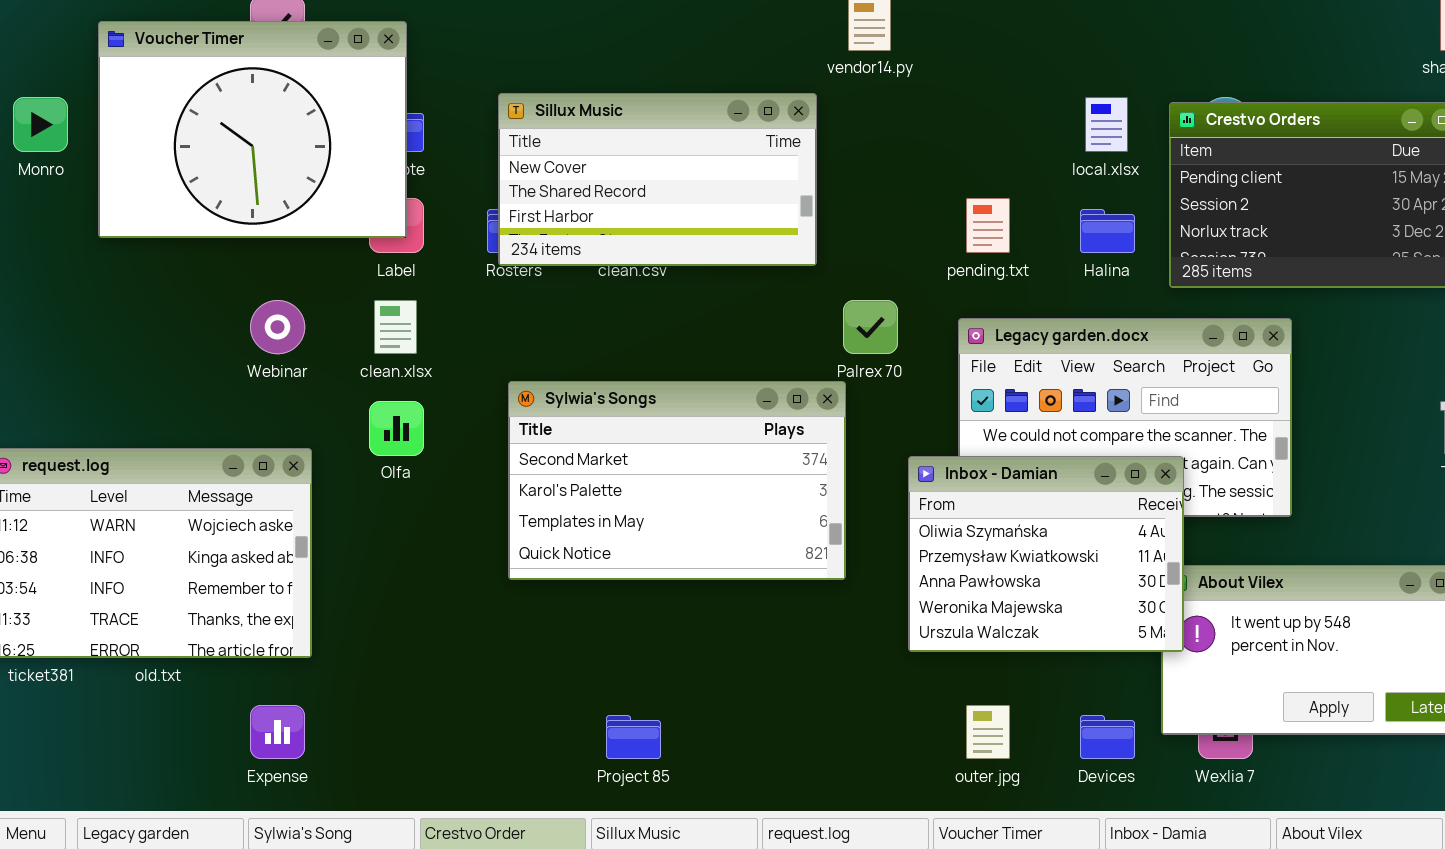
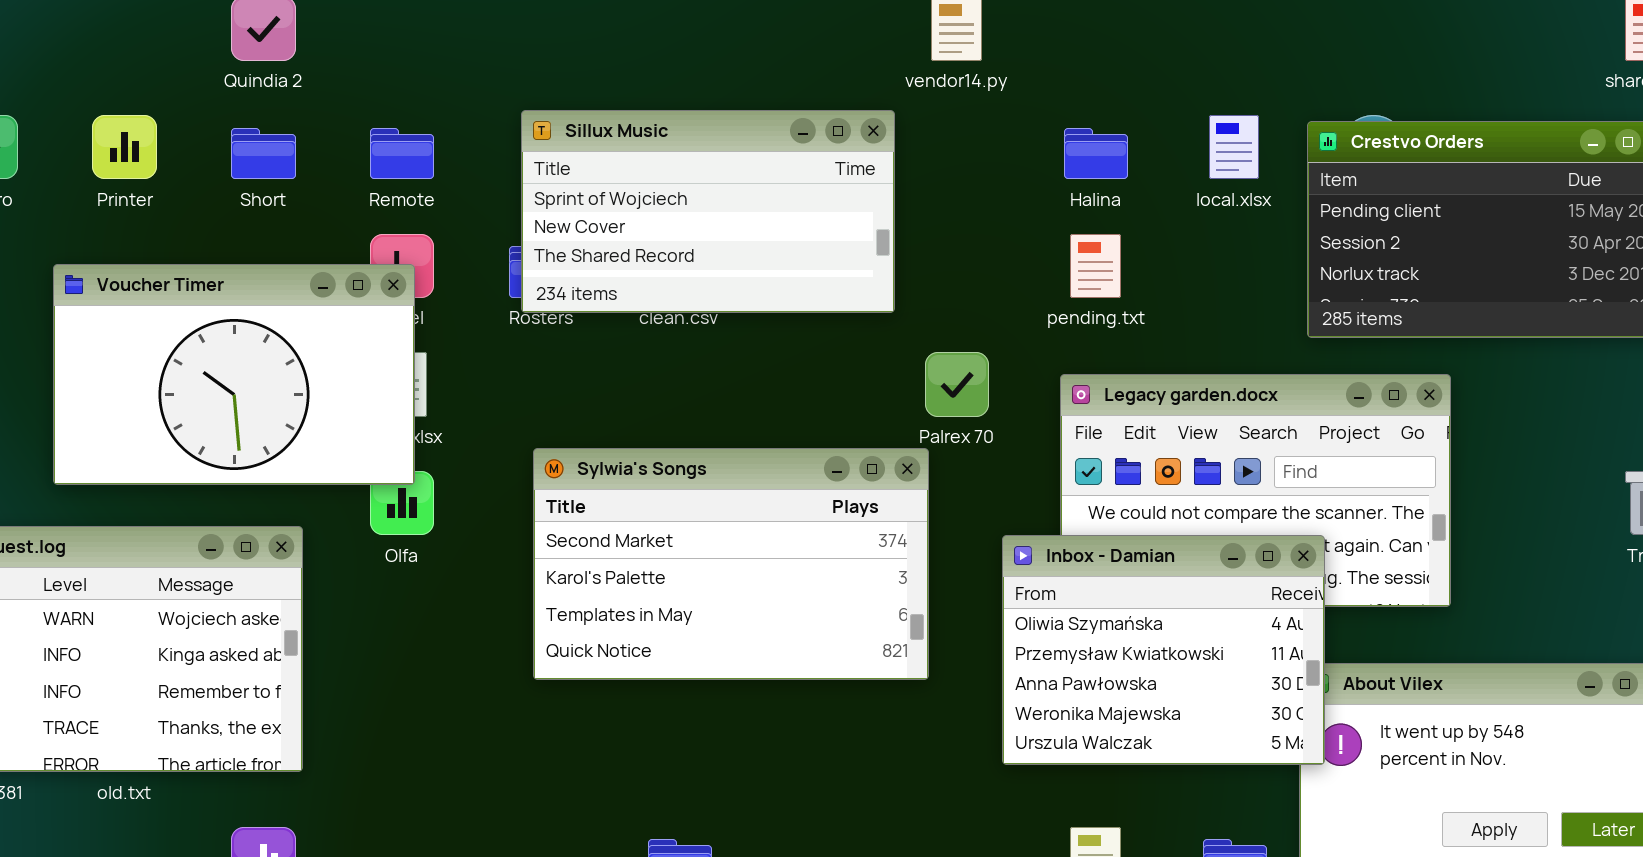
Voucher Timer: [98,21,407,238] -> [53,264,415,485], moved, resized
Sillux Music: [498,93,817,266] -> [521,110,895,313], scrolled up 1 row
Halina: [1080,209,1135,253] -> [1064,128,1128,179], moved

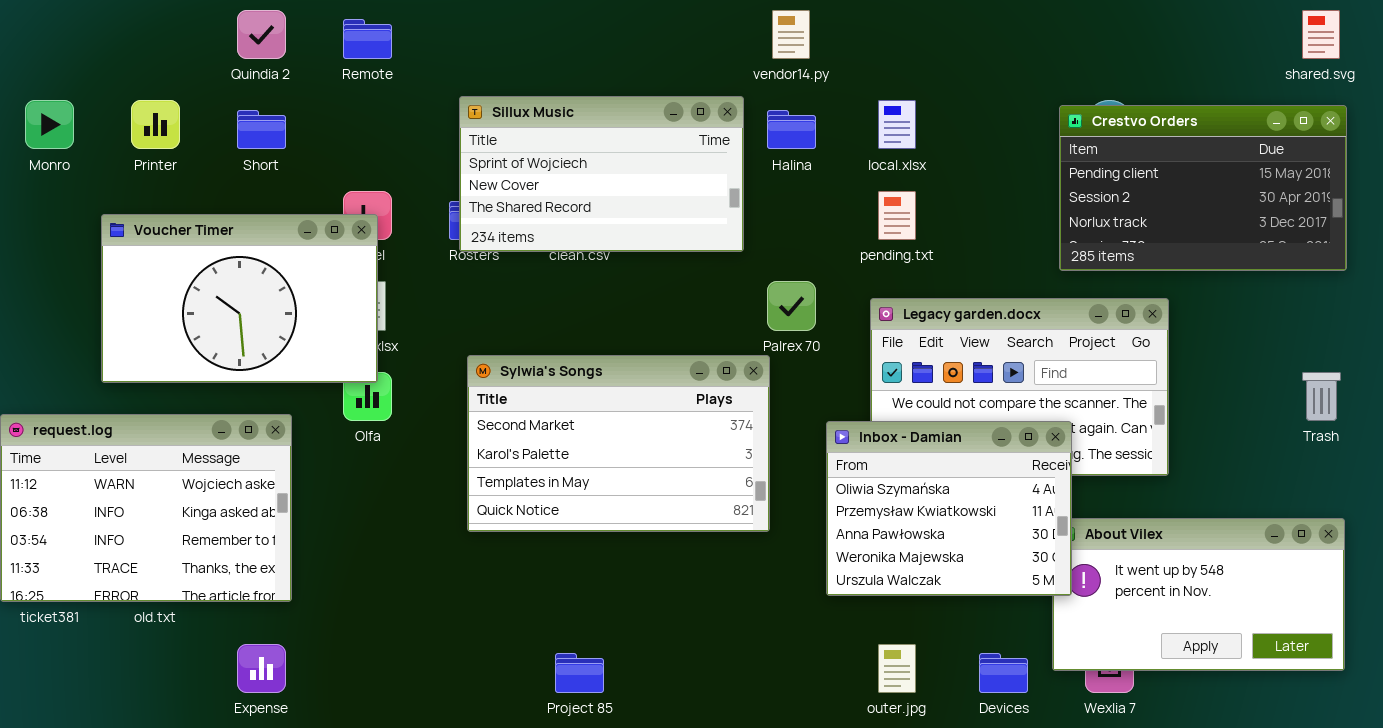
local.xlsx: [1209,115,1259,179] -> [878,100,916,149], moved
Remote: [370,128,434,179] -> [343,19,392,59], moved
Halina: [1064,128,1128,179] -> [767,110,816,149], moved

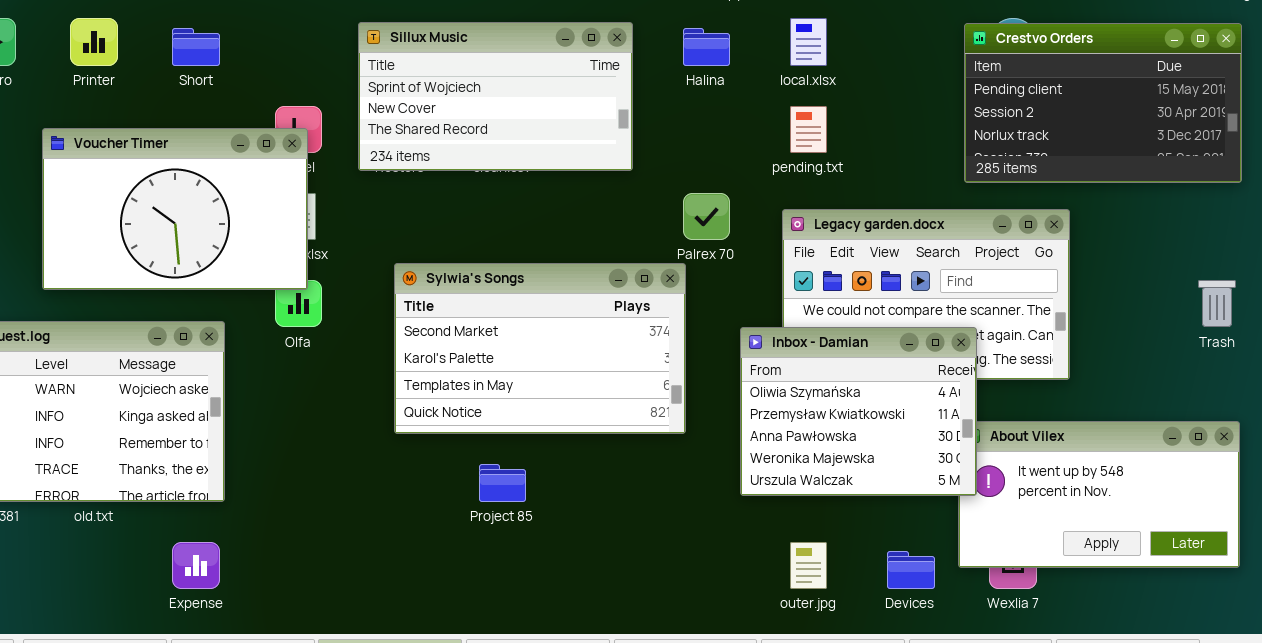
Sillux Music: [459,96,744,252] -> [358,22,633,171], moved
Project 85: [555,653,604,693] -> [479,464,526,502], moved

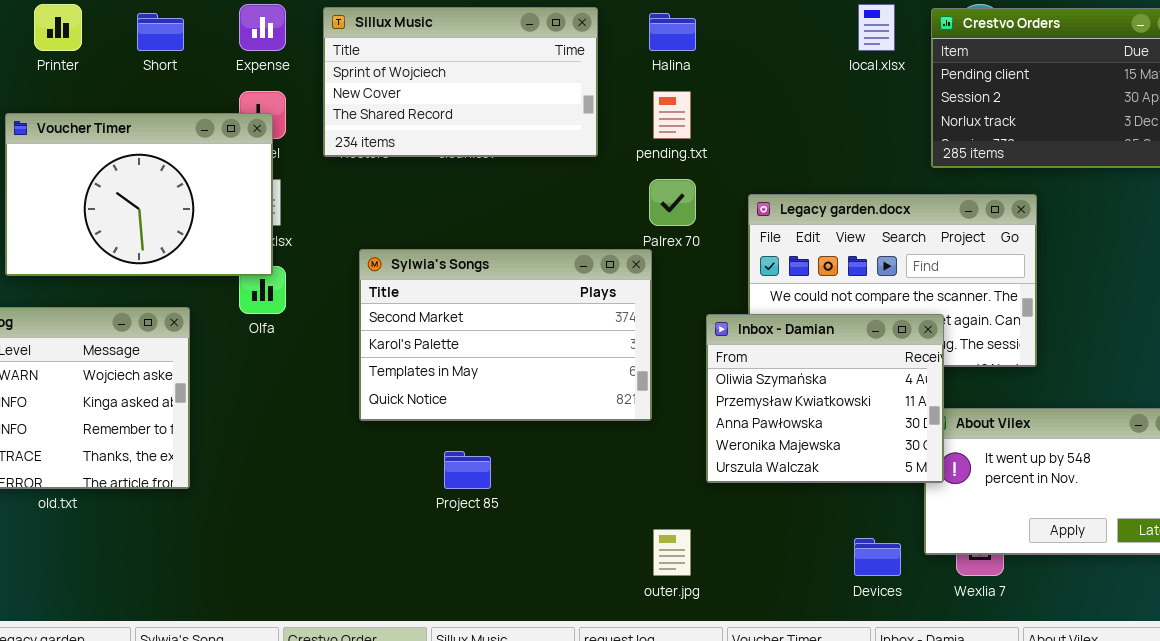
local.xlsx: [790,18,827,66] -> [858,4,895,51], moved
pending.txt: [790,106,827,153] -> [653,91,691,139], moved
Expense: [172,542,220,589] -> [239,4,286,51], moved
outer.jpg: [790,542,827,589] -> [653,529,691,576], moved

